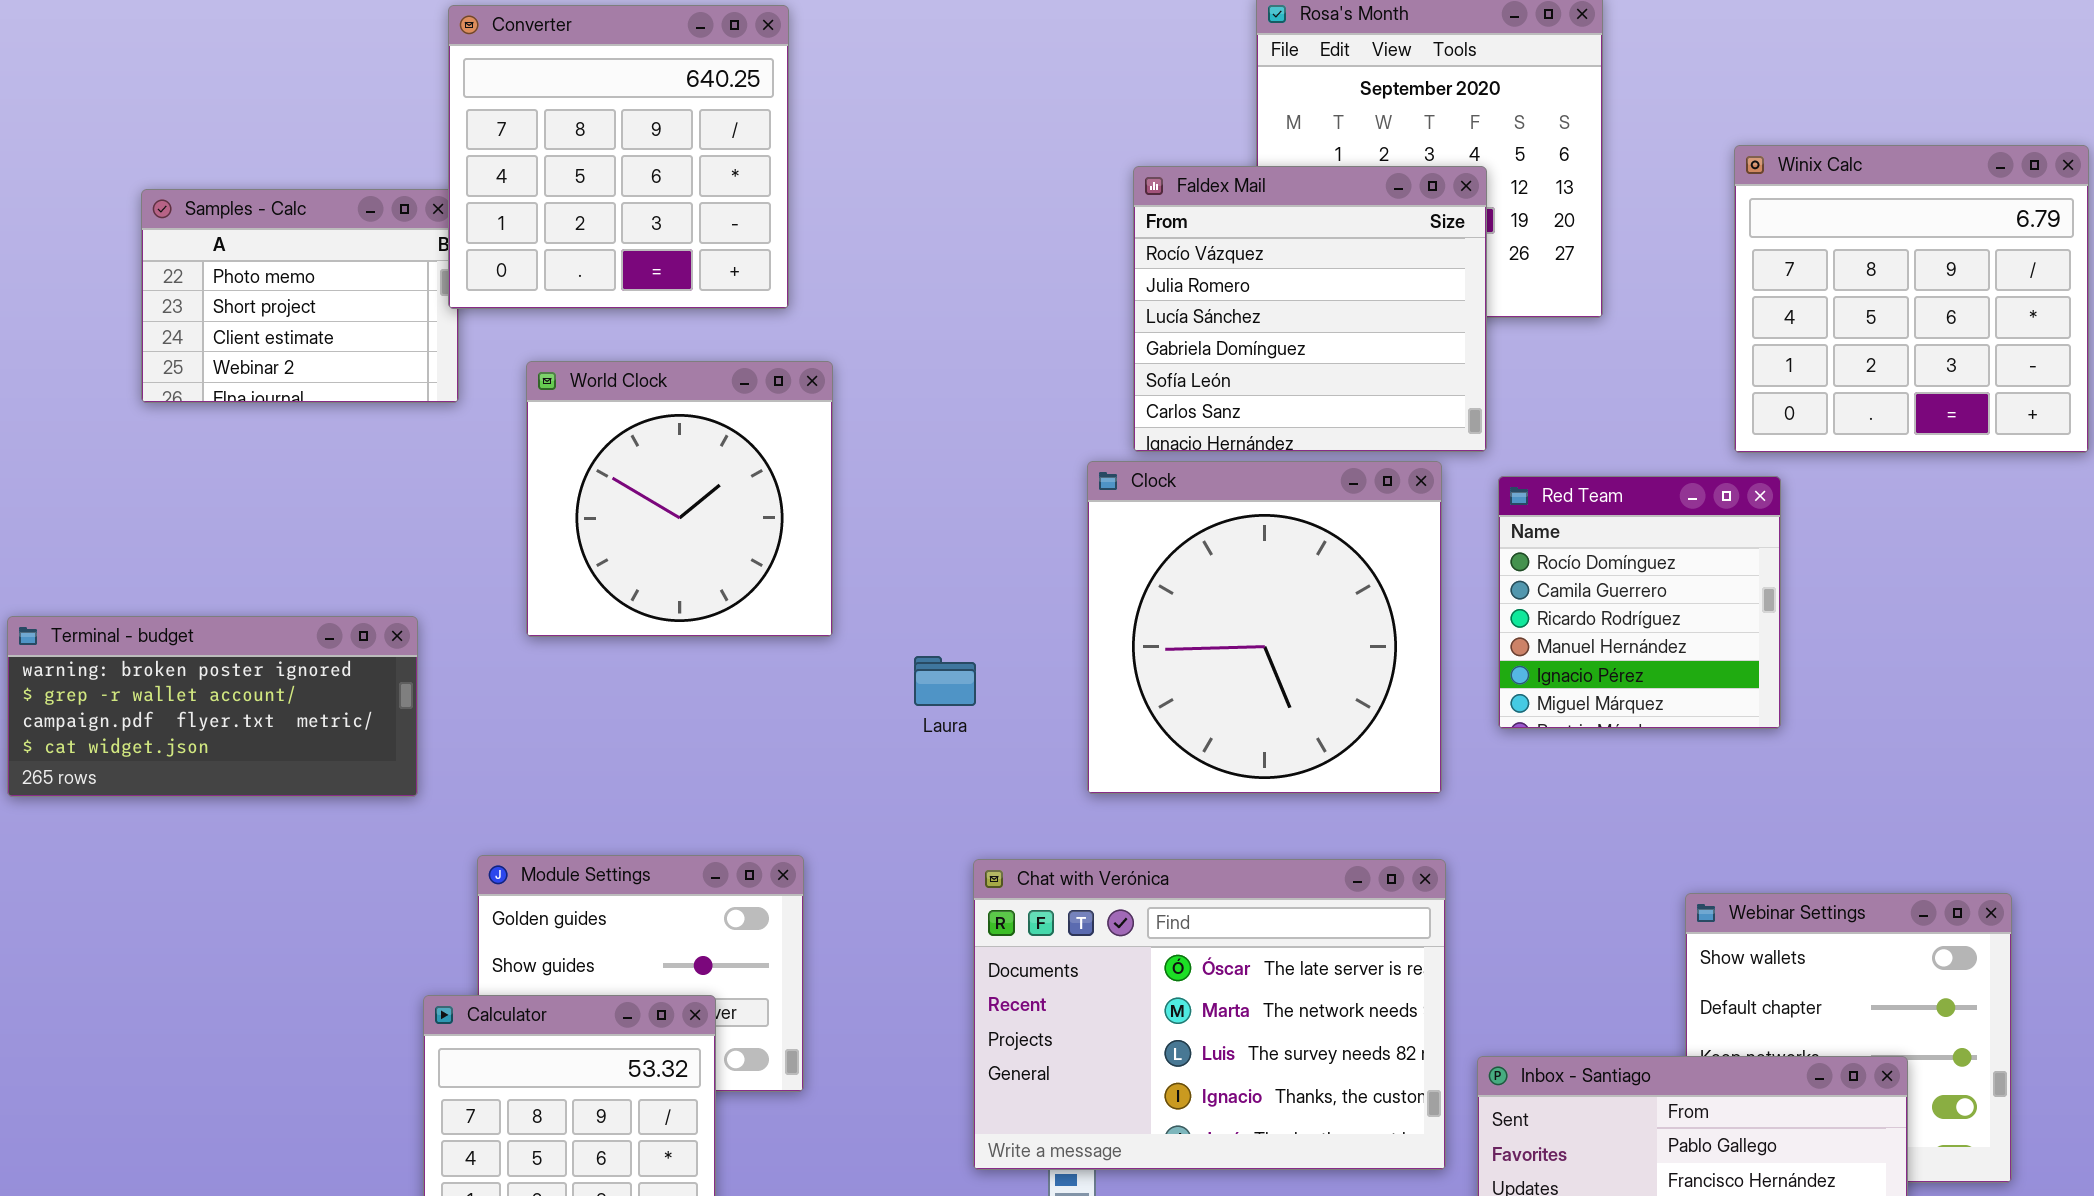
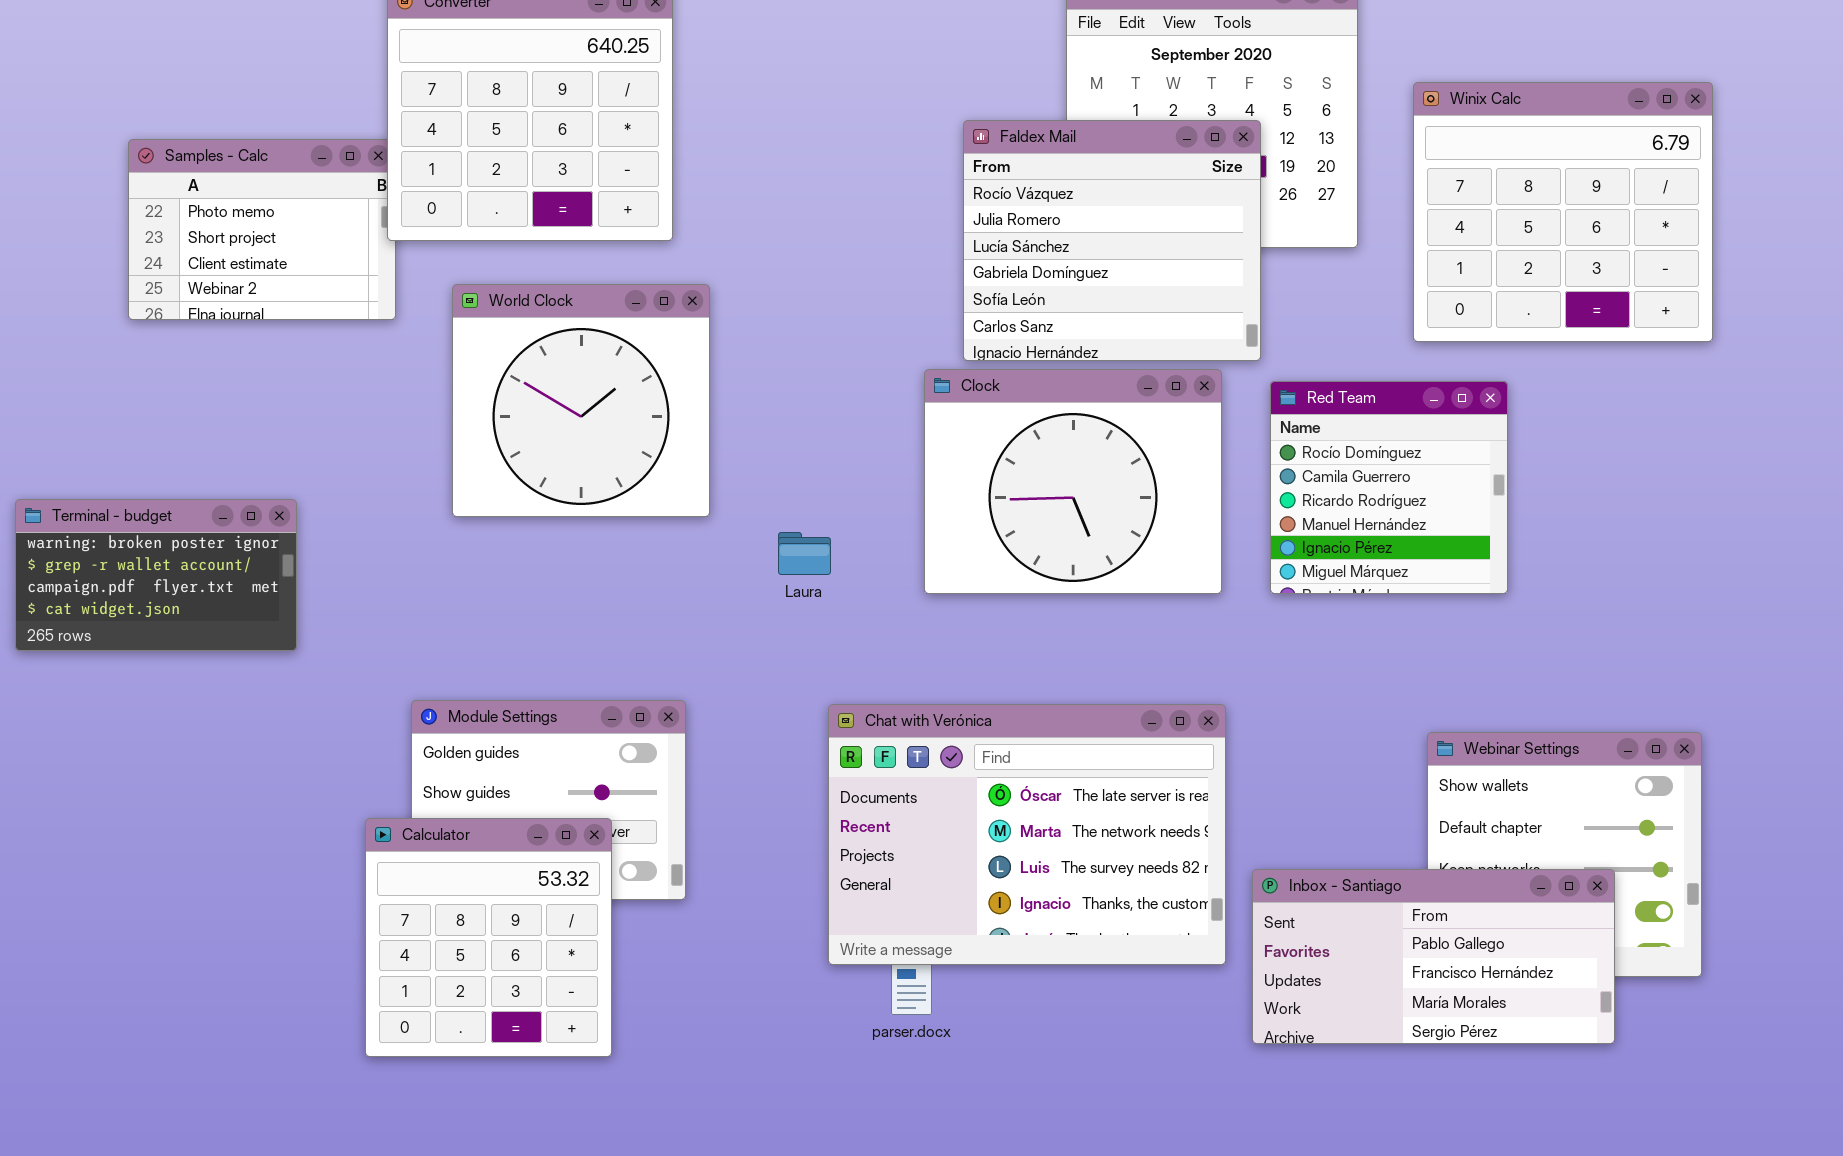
Winix Calc: [1734,145,2089,453] -> [1413,82,1713,342], moved
Clock: [1087,461,1442,794] -> [924,369,1222,594], resized
Terminal - budget: [7,616,418,797] -> [15,499,297,651], resized

